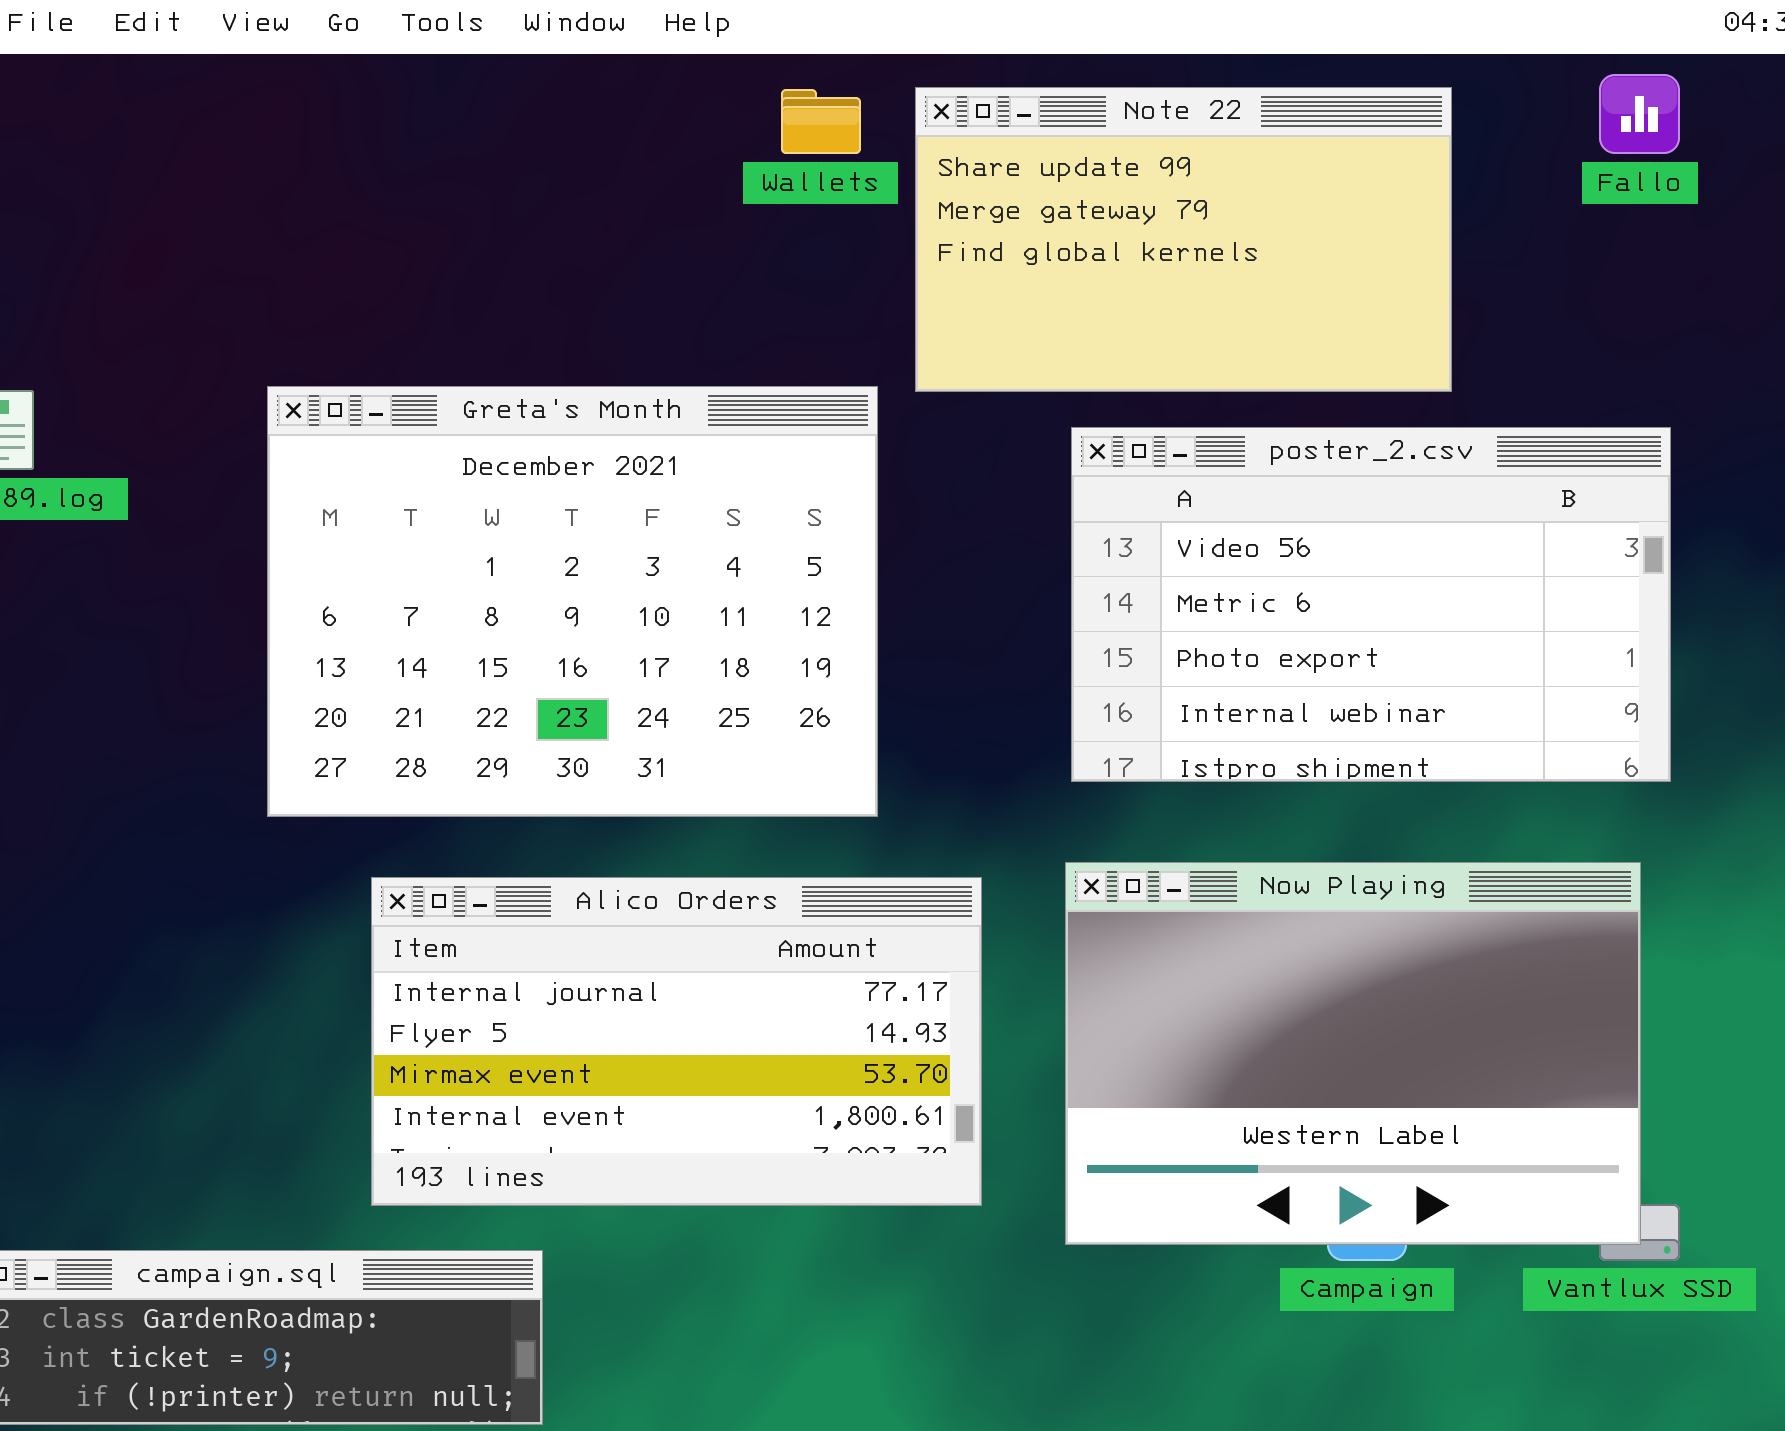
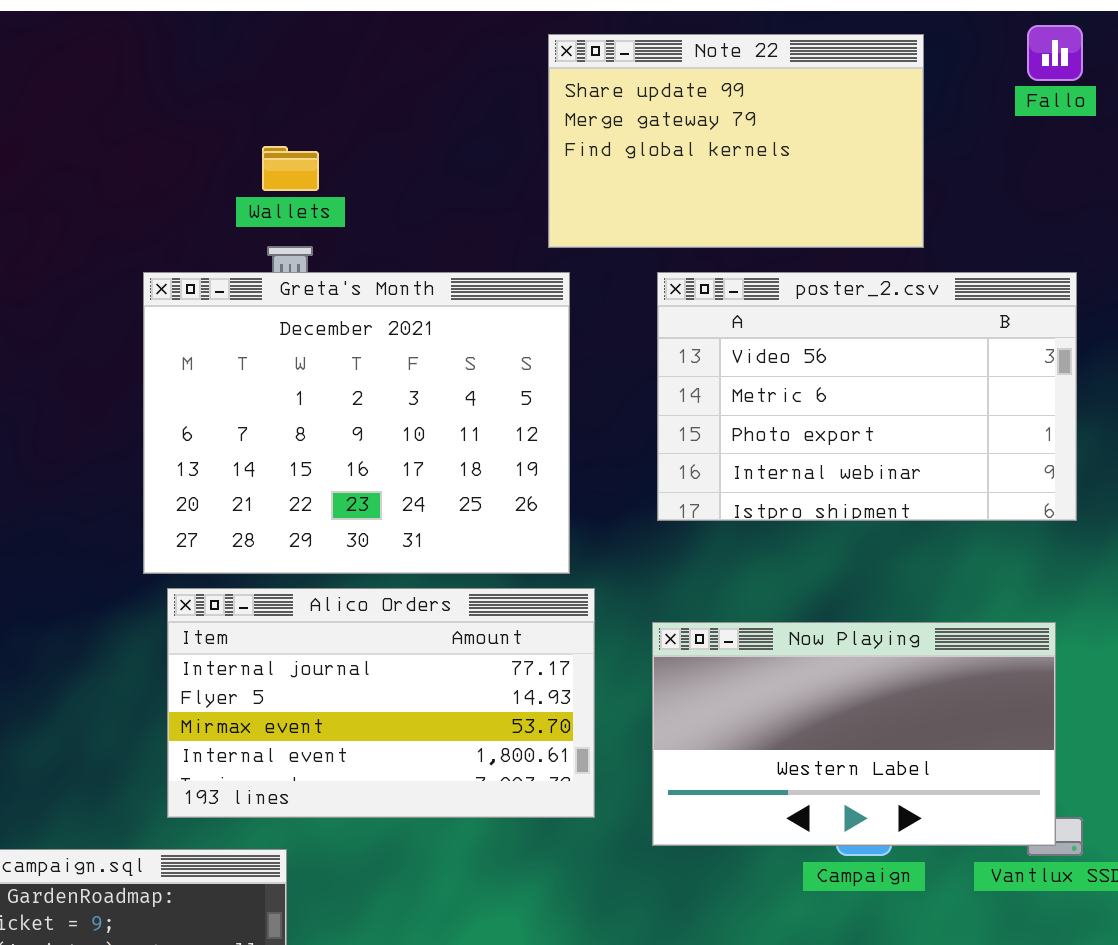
Wallets: [781,89,861,154] -> [262,146,319,191], moved
Greta's Month: [267,386,878,817] -> [143,272,570,574], moved
Now Playing: [1065,862,1641,1245] -> [652,622,1056,846], resized

